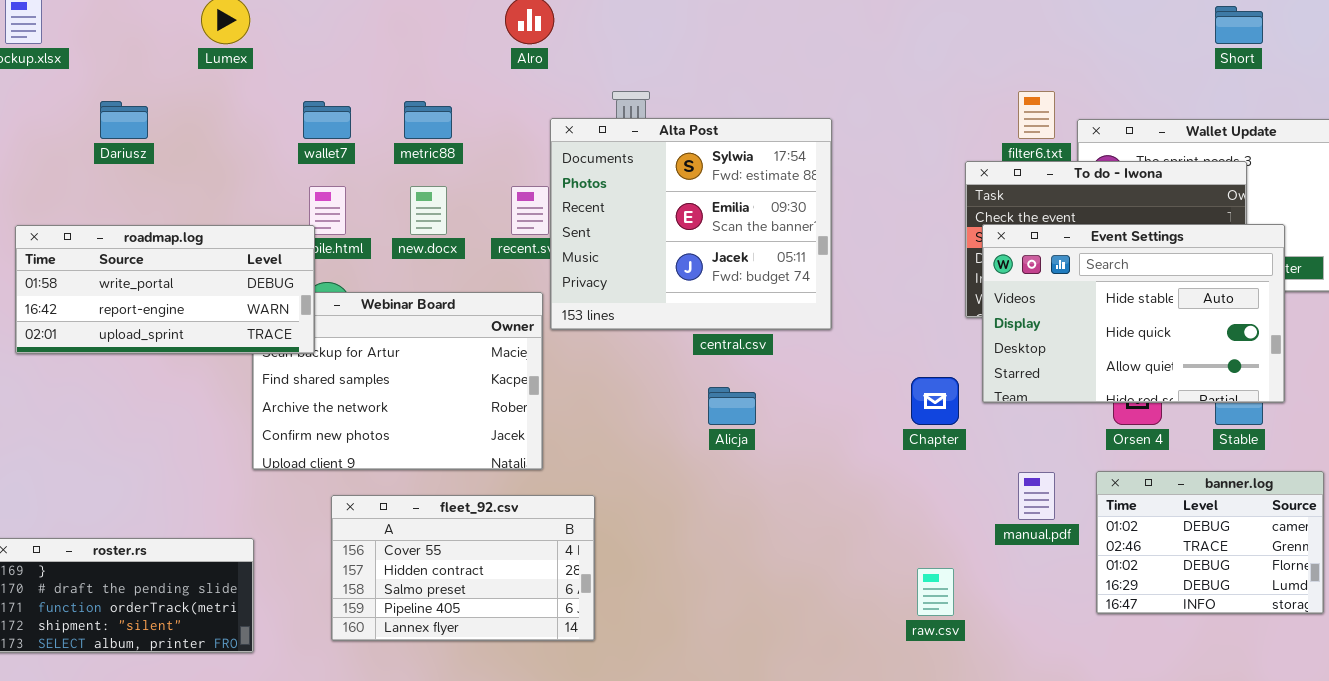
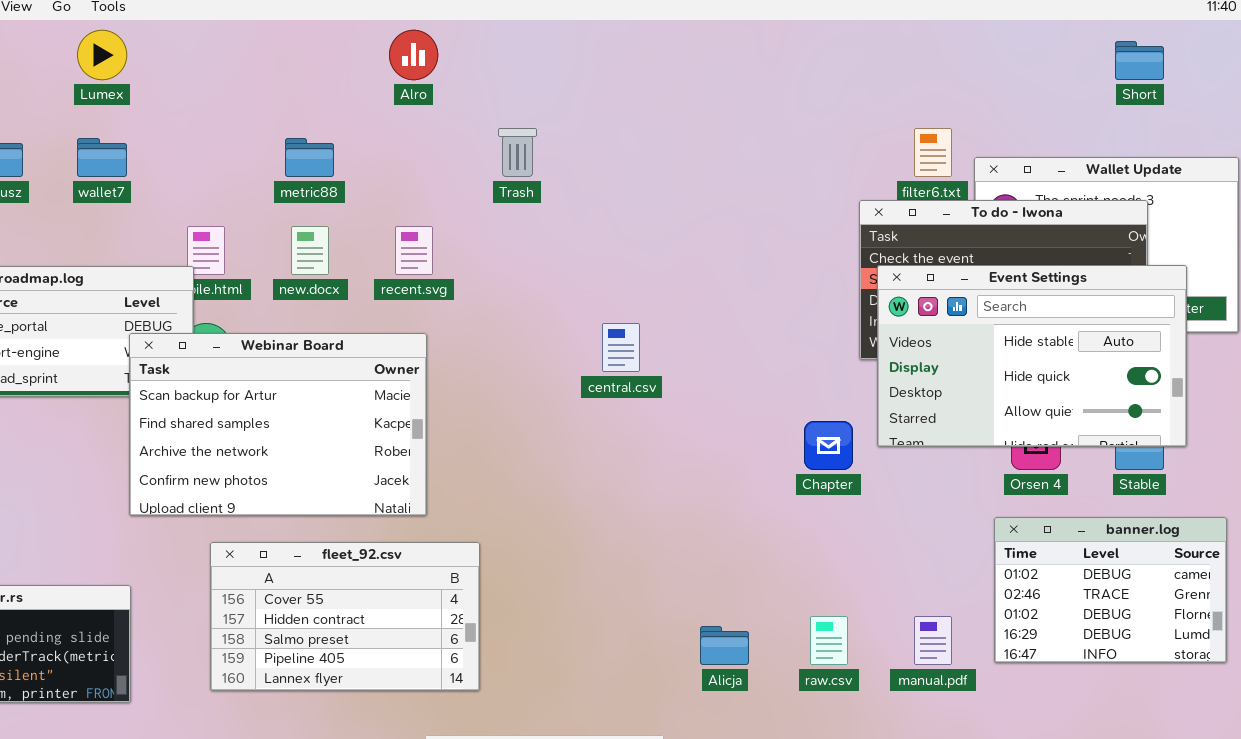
wallet7: [303,101,351,139] -> [77,138,127,177], moved
Alta Post: [550,118,832,330] -> none, closed
Webinar Board: [252,292,543,470] -> [129,333,427,516], raised
Alicja: [708,387,756,425] -> [700,626,749,665], moved
manual.pdf: [1018,472,1055,520] -> [914,616,952,665], moved

